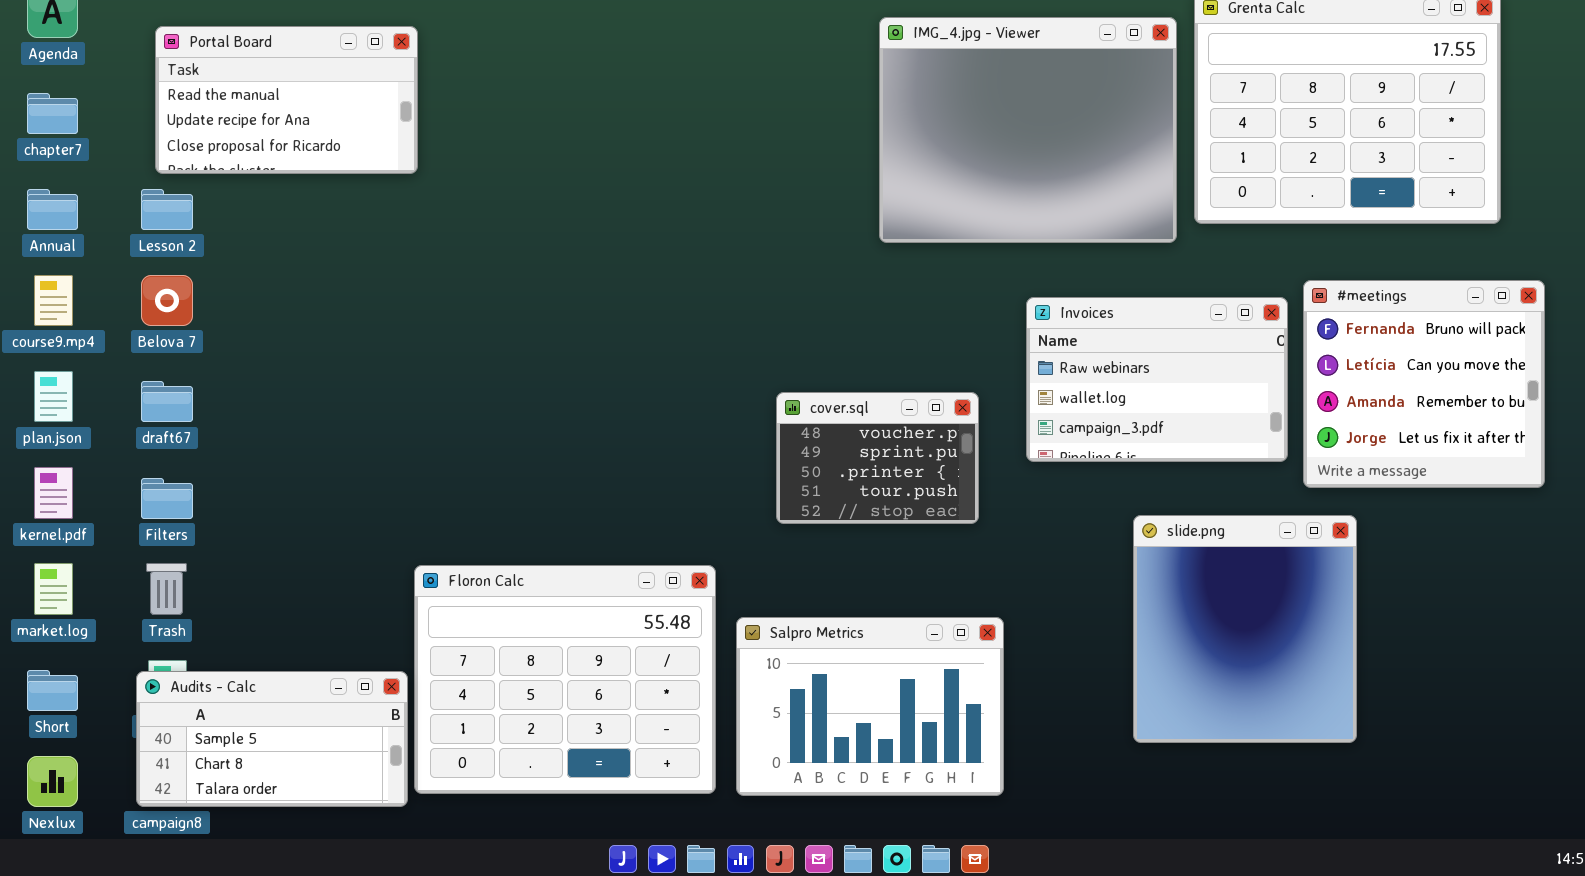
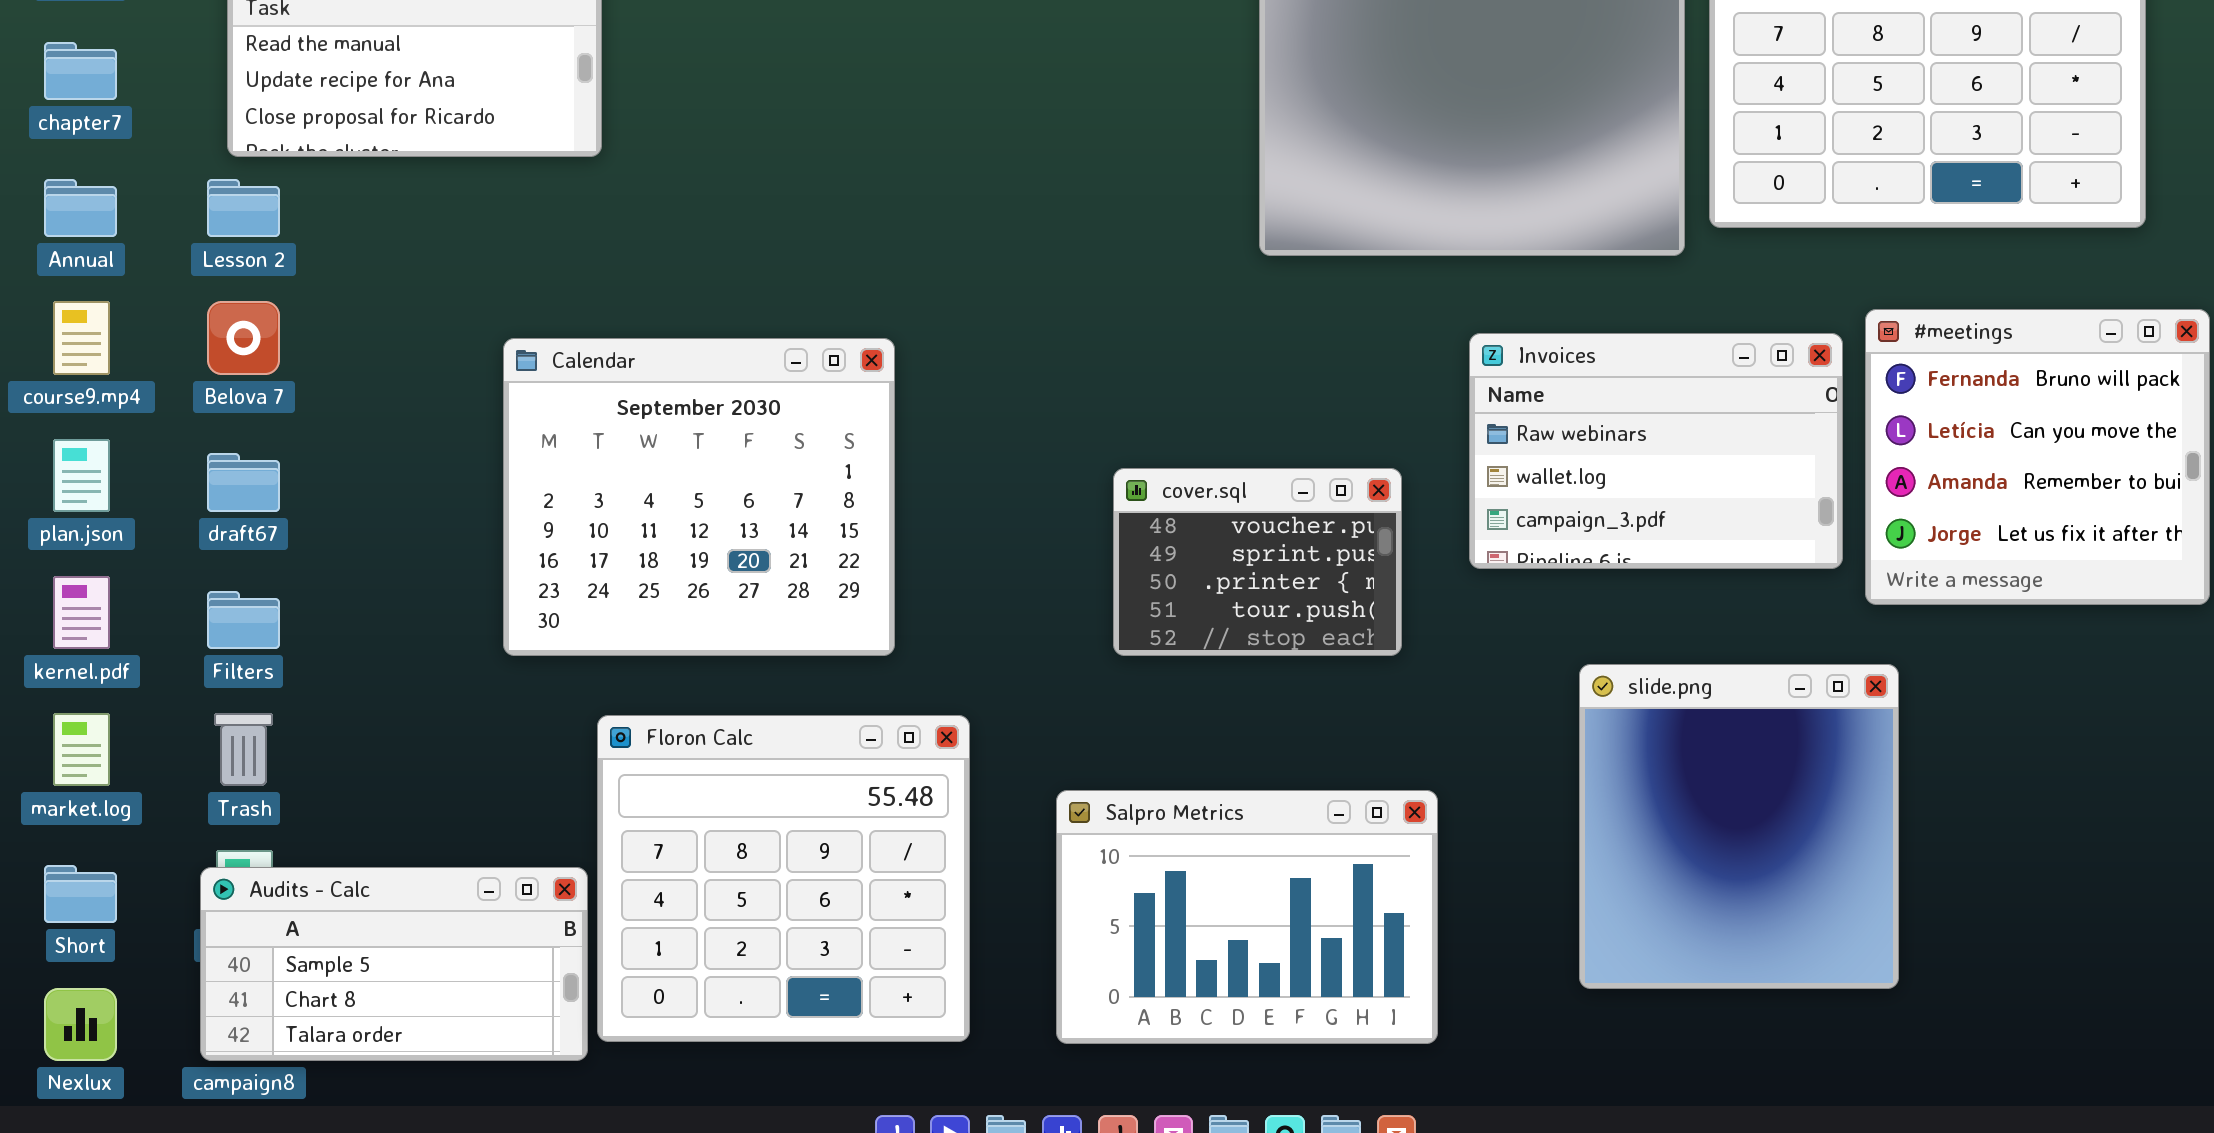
Calendar: none -> [503,338,895,656], opened
slide.png: [1133,515,1357,743] -> [1579,664,1899,989], moved
Floron Calc: [414,565,716,794] -> [597,715,970,1042], resized

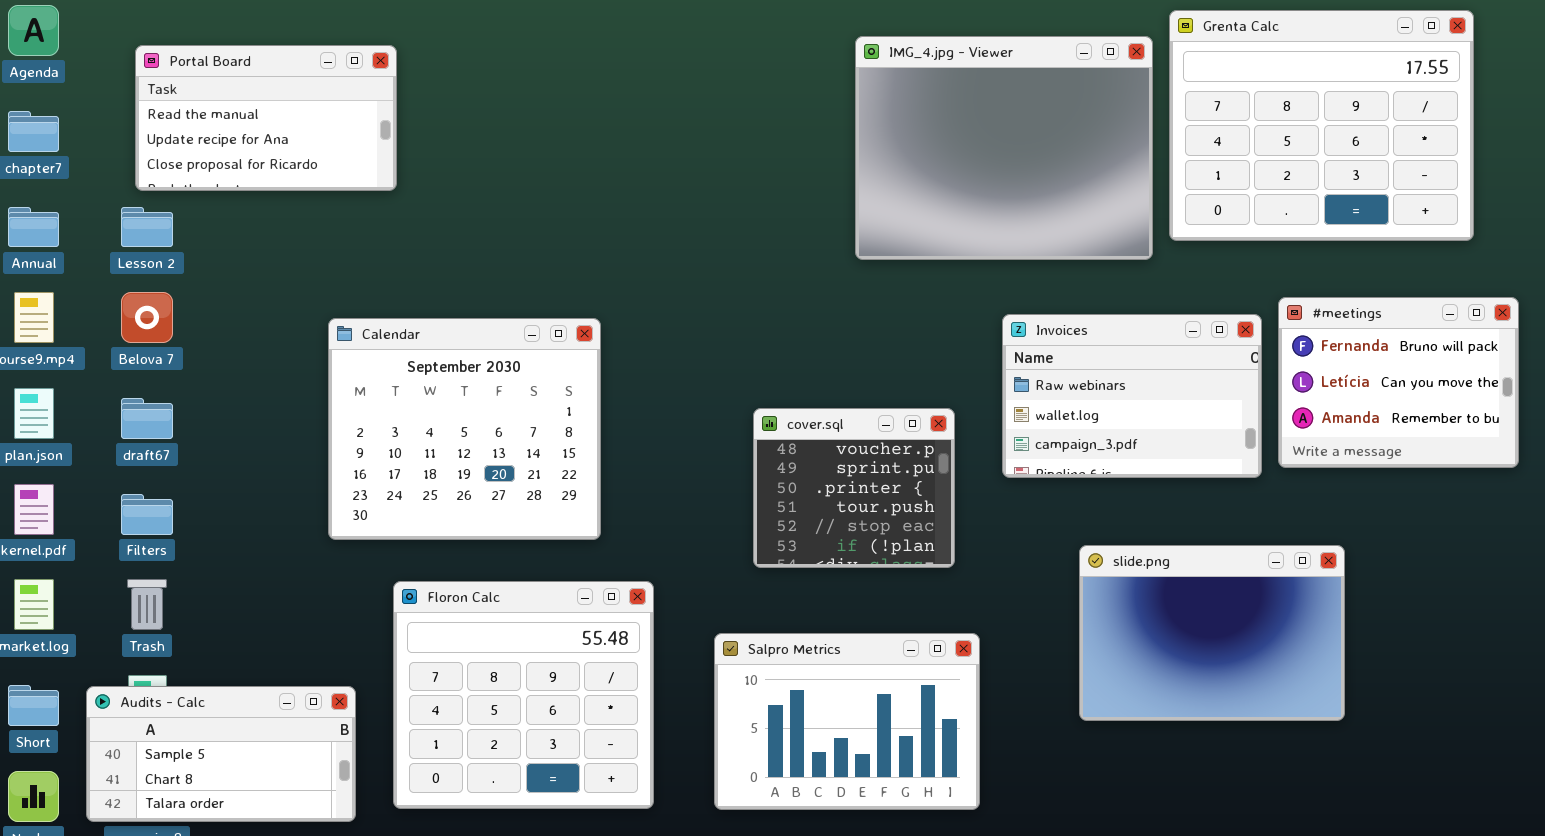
#meetings: [1865,309,2210,605] -> [1278,297,1519,468], resized
cover.sql: [1113,468,1402,656] -> [753,408,955,568], resized
slide.png: [1579,664,1899,989] -> [1079,545,1345,721], resized
Audits - Calc: [200,867,588,1061] -> [86,686,356,822], moved

